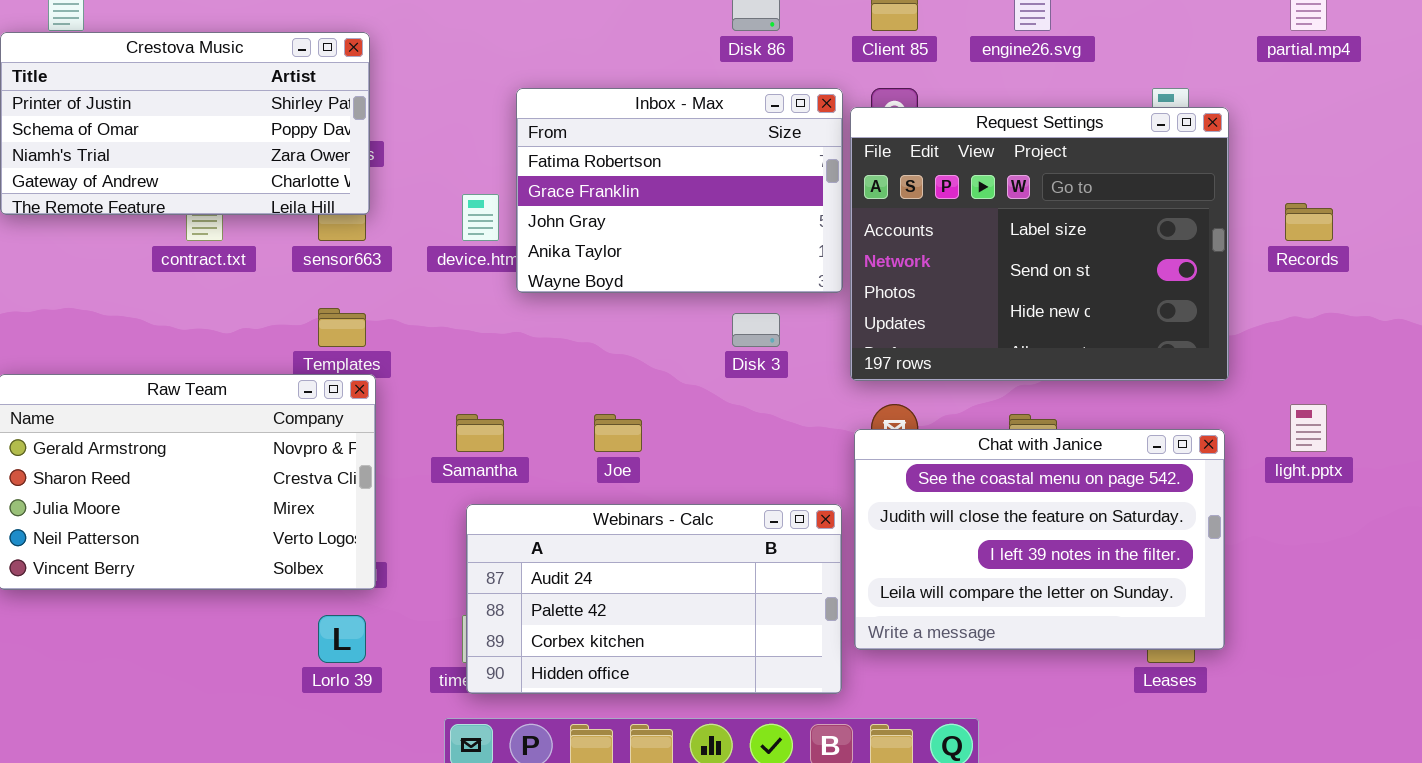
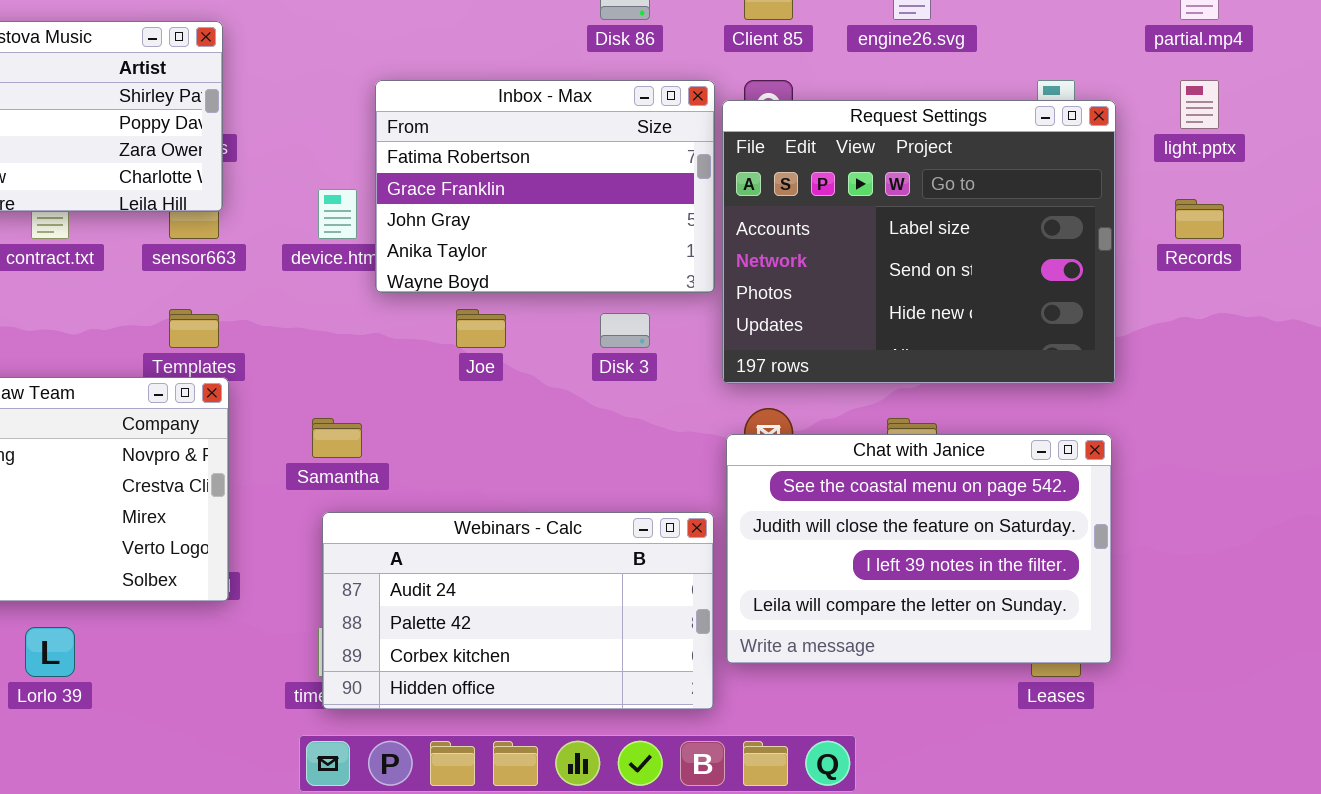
light.pptx: [1290,404,1327,452] -> [1180,80,1219,129], moved
Joe: [594,414,642,452] -> [456,309,506,348], moved
Lorlo 39: [318,615,366,663] -> [25,627,75,677], moved

